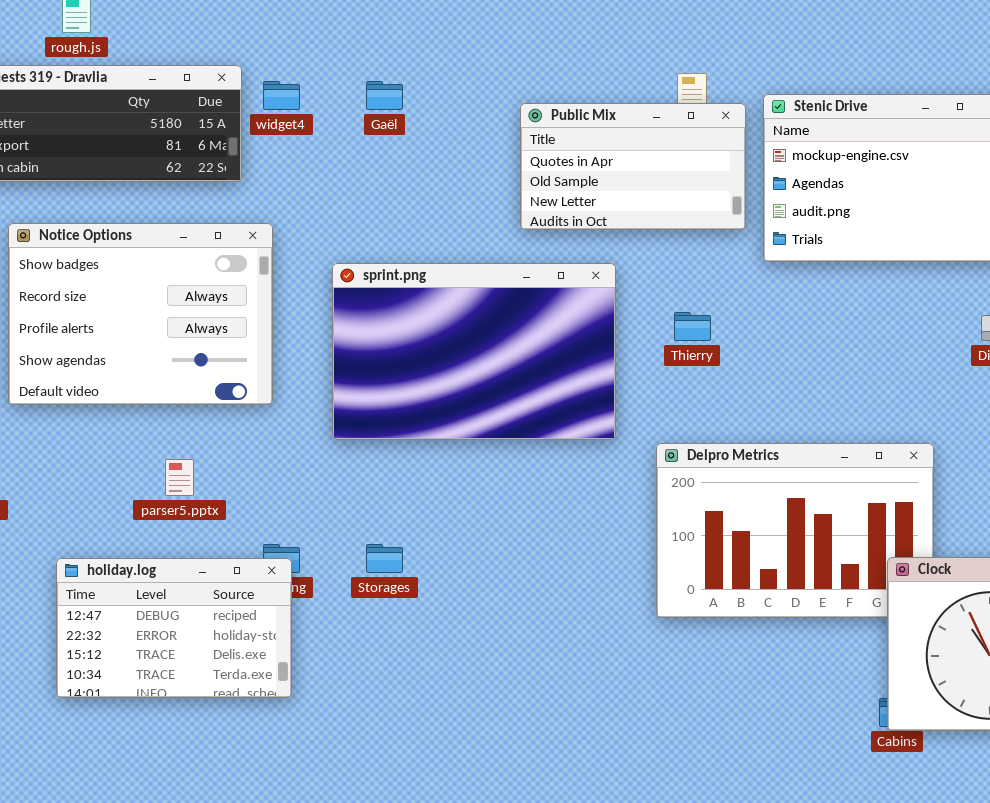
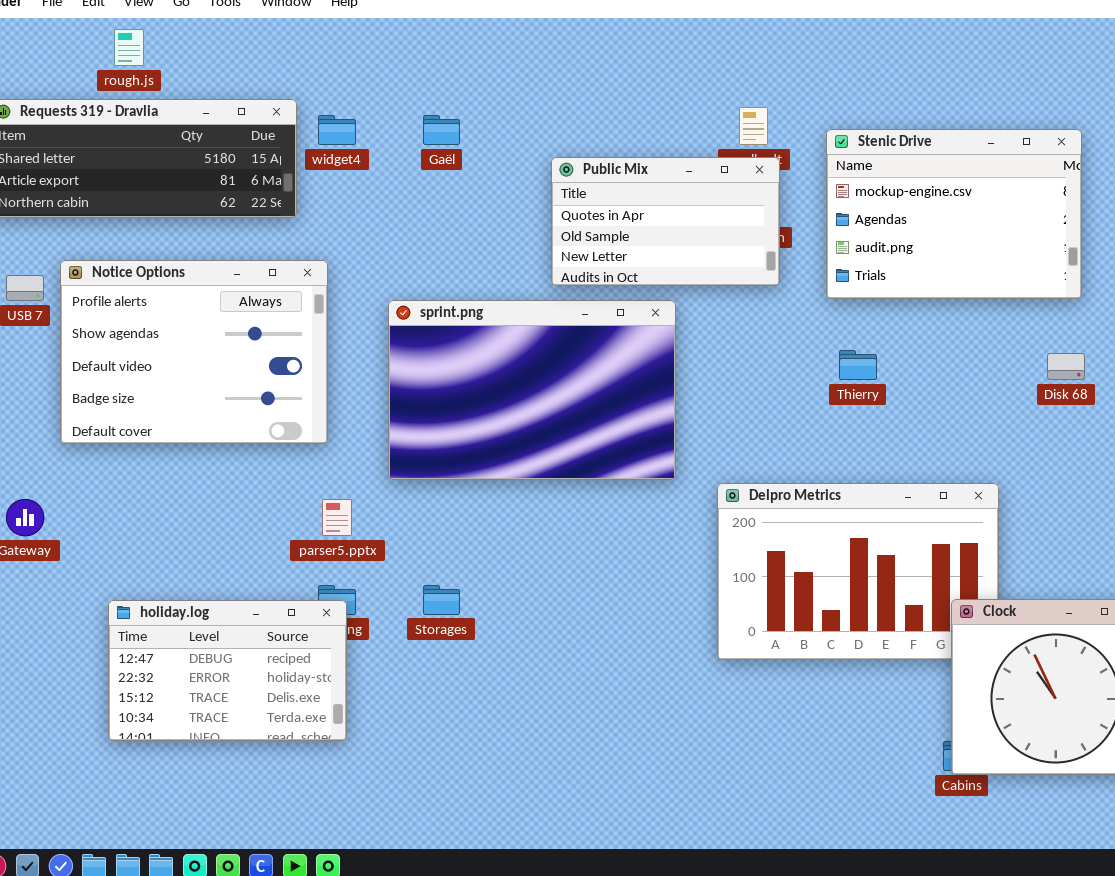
Public Mix: [520,103,746,230] -> [551,157,780,286], moved
Notice Options: [8,223,273,405] -> [60,260,328,444], scrolled down 2 rows
Thierry: [674,312,711,341] -> [839,350,877,380], moved
parser5.pptx: [165,459,194,496] -> [322,499,352,536], moved

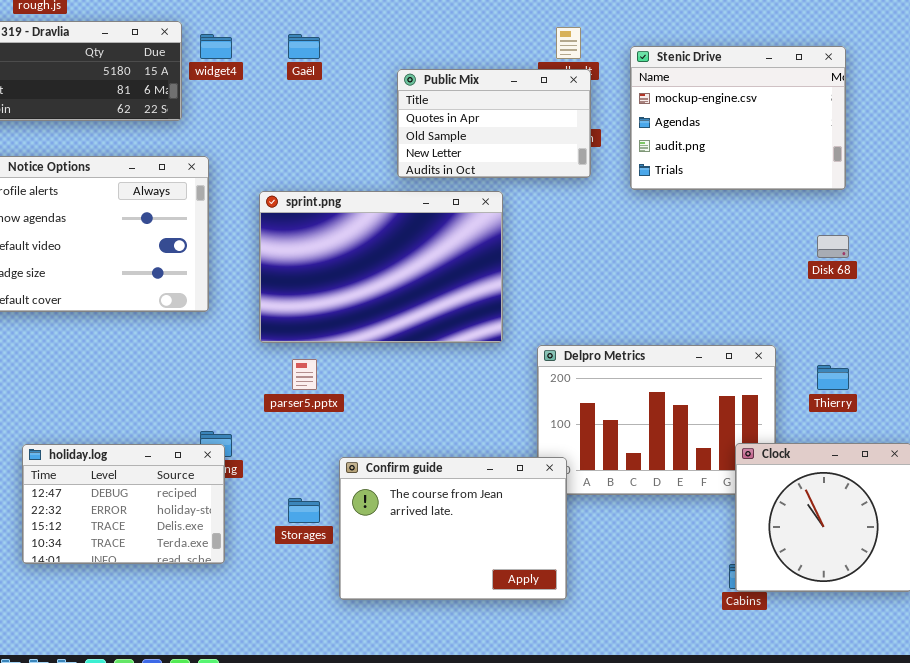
Thierry: [839,350,877,380] -> [817,365,849,390], moved
parser5.pptx: [322,499,352,536] -> [292,359,317,390], moved
Storages: [423,585,460,615] -> [288,498,320,523], moved
Confirm guide: none -> [339,457,567,600], opened

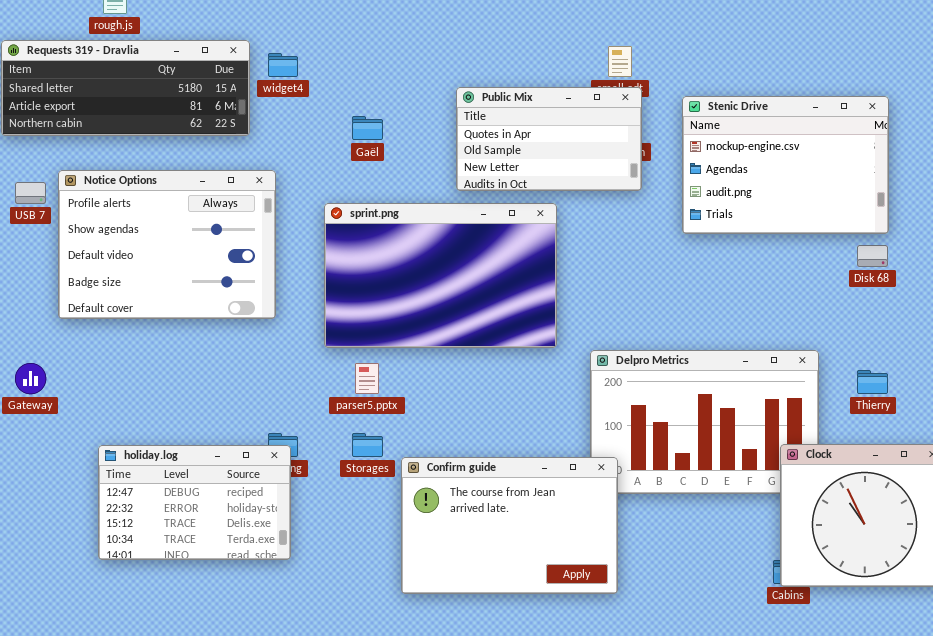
Gaël: [288,34,320,59] -> [352,116,383,140], moved
Stenic Drive: [630,46,846,190] -> [682,96,889,234], moved
Storages: [288,498,320,523] -> [352,433,383,457], moved

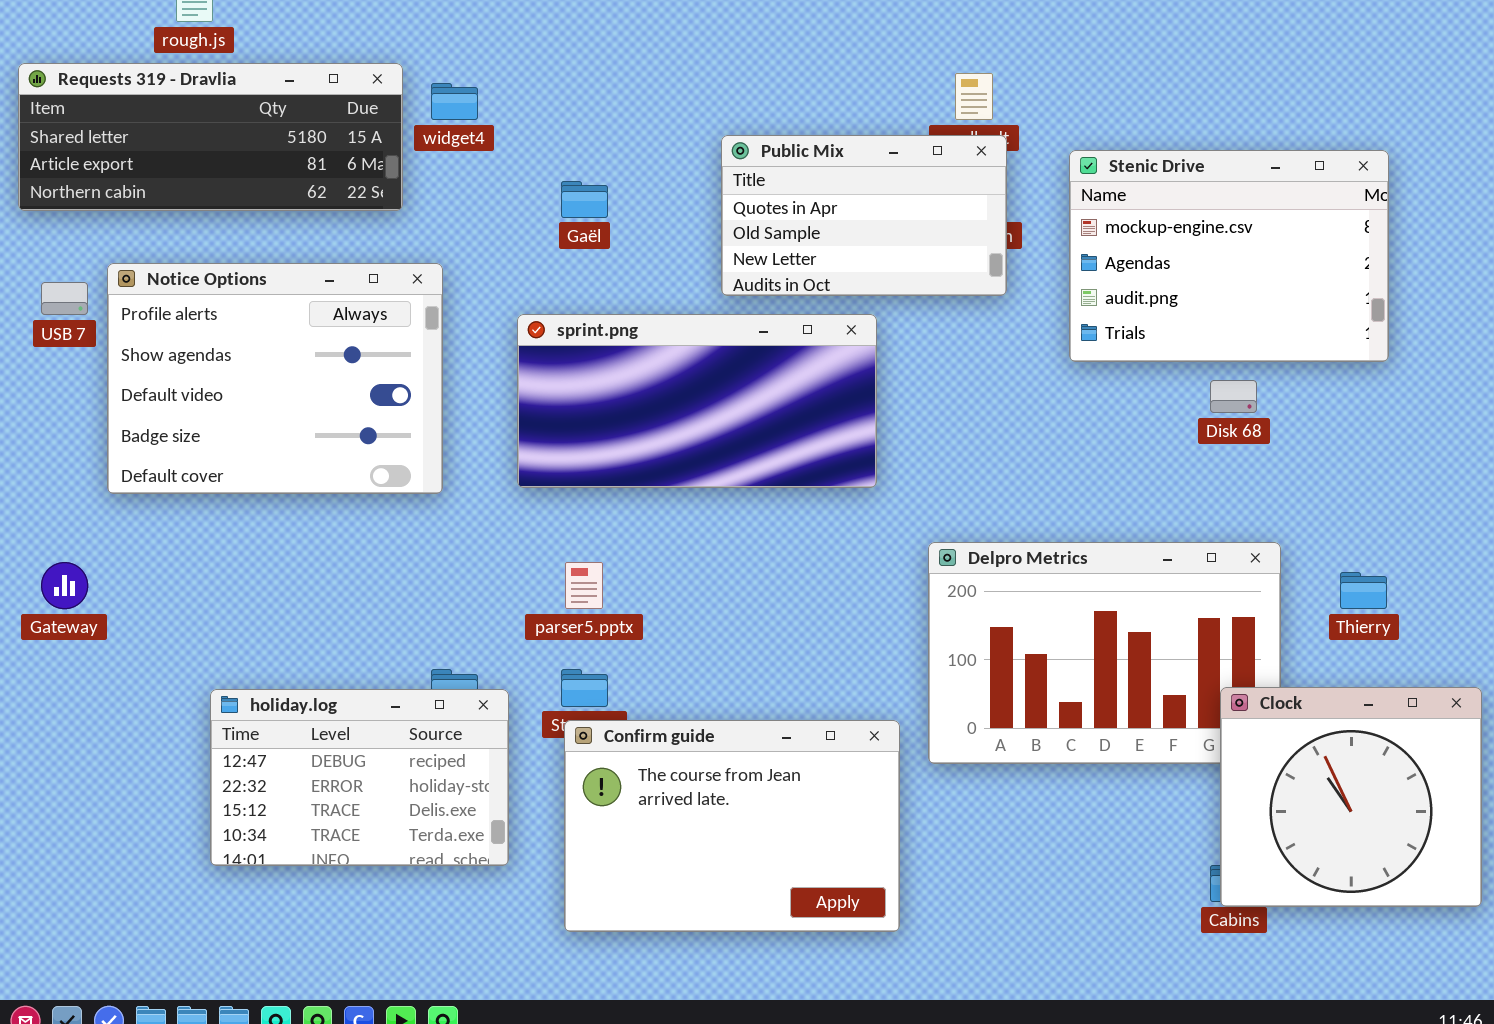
sprint.png: [324,203,557,348] -> [517,314,877,488], resized
Disk 68: [857,245,888,267] -> [1210,380,1257,413], moved
holiday.log: [98,445,291,560] -> [210,689,509,866], moved
Confirm guide: [401,457,618,594] -> [564,720,900,932], moved

